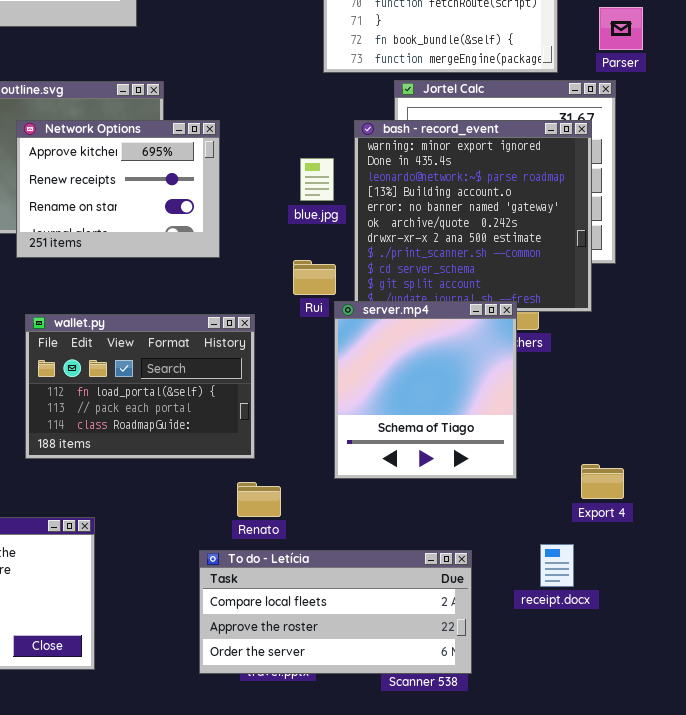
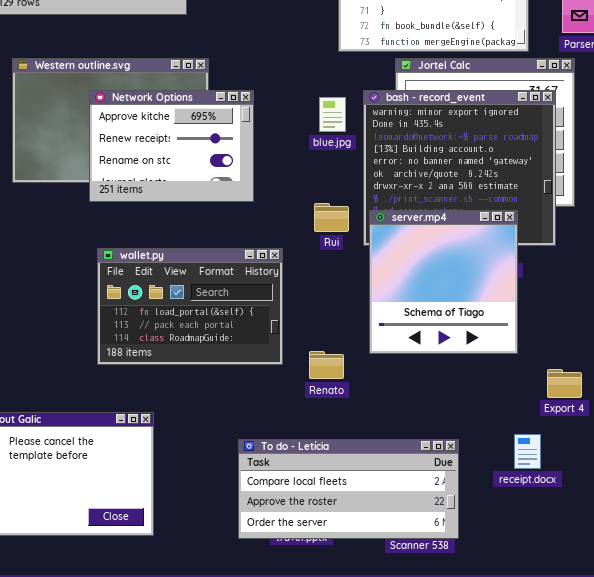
blue.jpg: [300,158,334,201] -> [319,97,346,132], moved
server.mp4: [334,301,517,479] -> [369,210,518,354], moved
Renato: [237,482,281,517] -> [309,351,344,379], moved

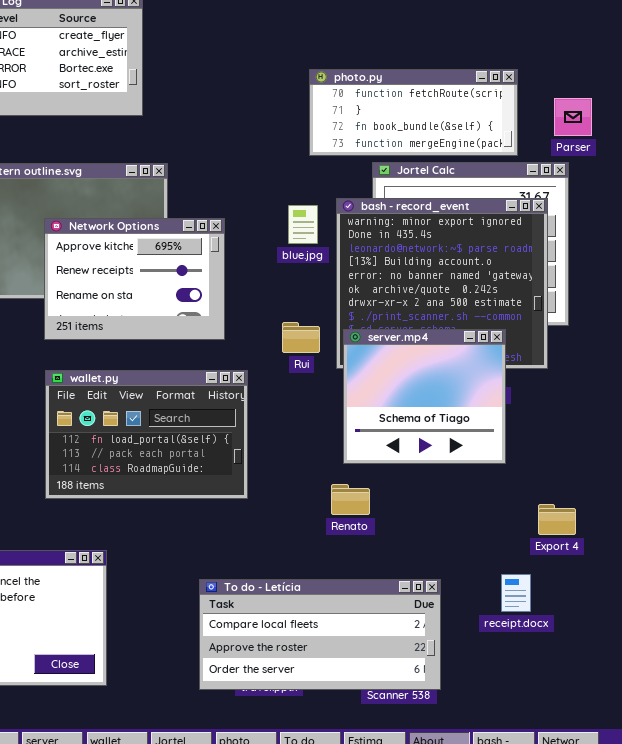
Network Options: [89,90,254,202] -> [44,218,225,340], moved
server.mp4: [369,210,518,354] -> [343,329,506,464], resized
Renato: [309,351,344,379] -> [331,484,370,515], moved

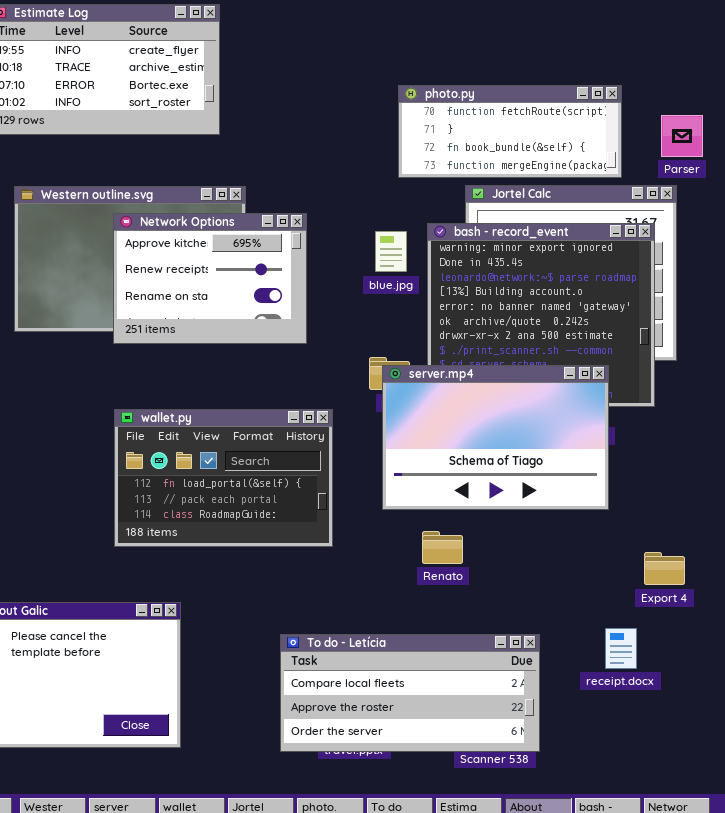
Network Options: [44,218,225,340] -> [113,213,307,344], moved
server.mp4: [343,329,506,464] -> [382,365,609,510], resized

